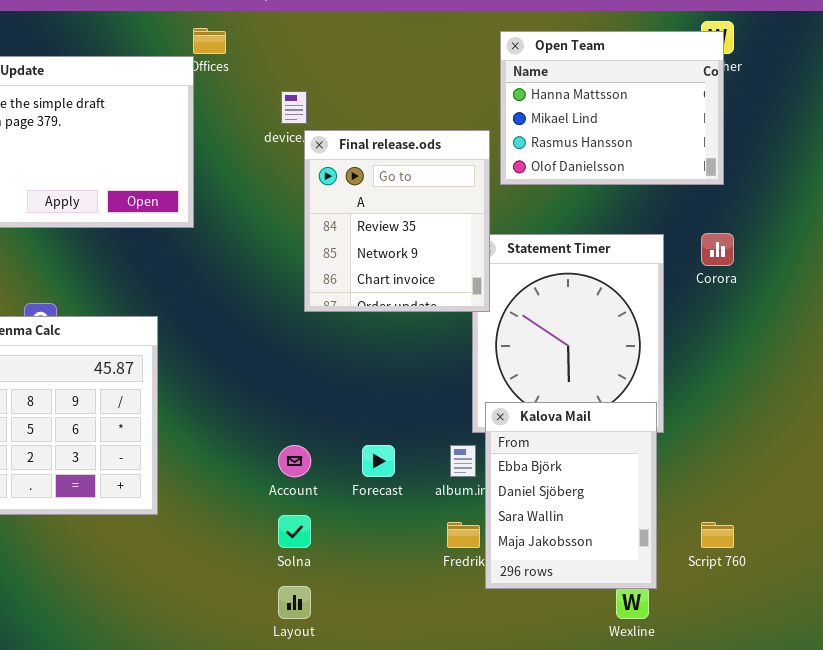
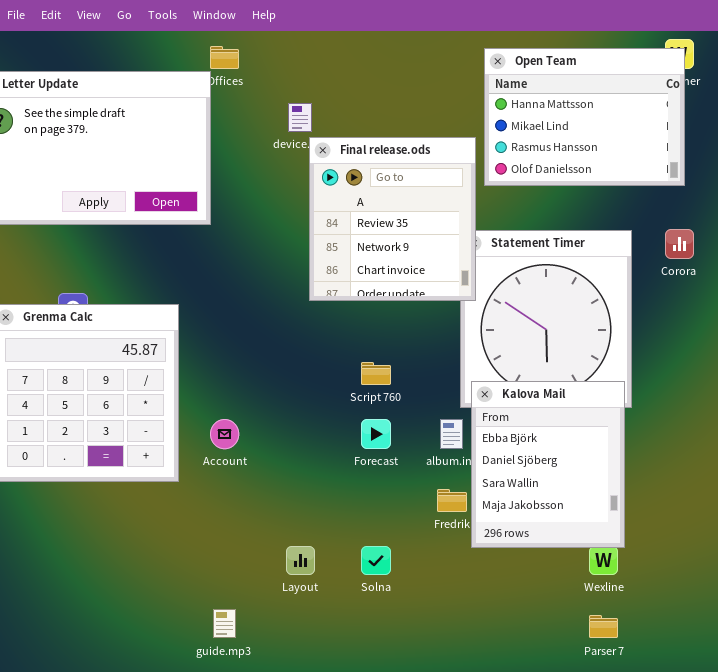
Account: [278,445,311,477] -> [210,419,239,449], moved
Solna: [278,515,311,548] -> [361,546,391,575], moved
Script 760: [701,522,734,548] -> [361,362,391,385], moved

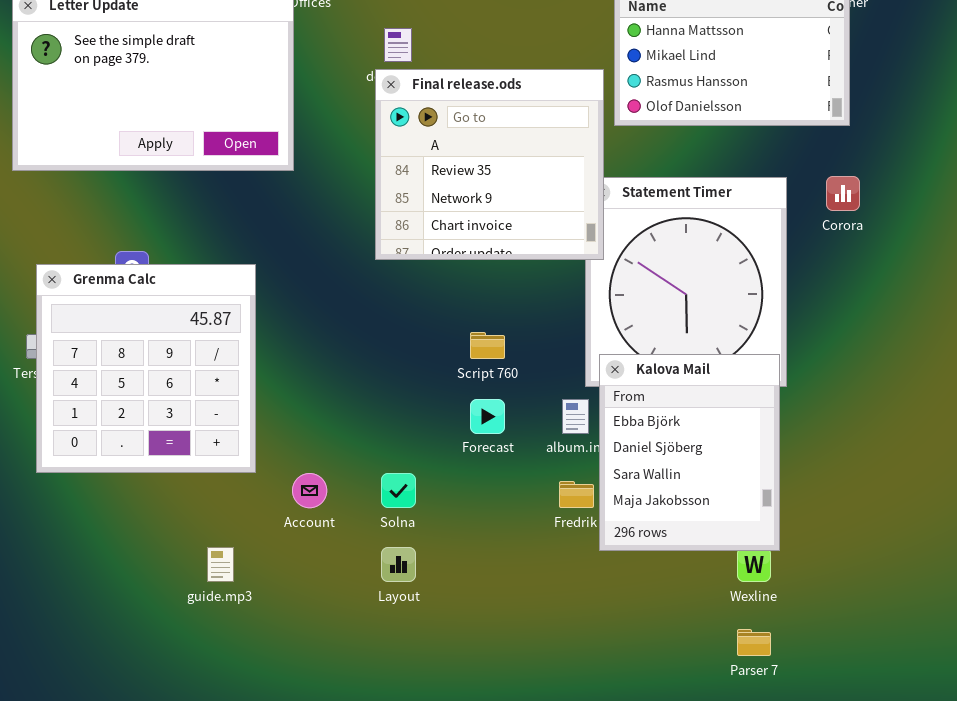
Final release.ods: [309,137,476,301] -> [375,69,604,260], resized
Account: [210,419,239,449] -> [292,473,327,508], moved
Solna: [361,546,391,575] -> [381,473,416,508], moved
guide.mp3: [213,609,236,638] -> [207,547,234,582], moved

